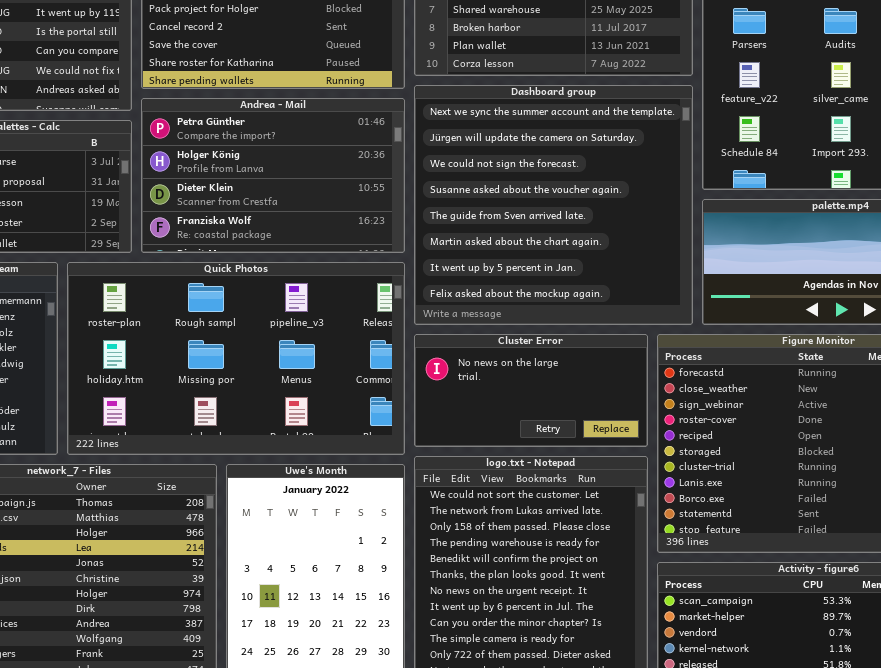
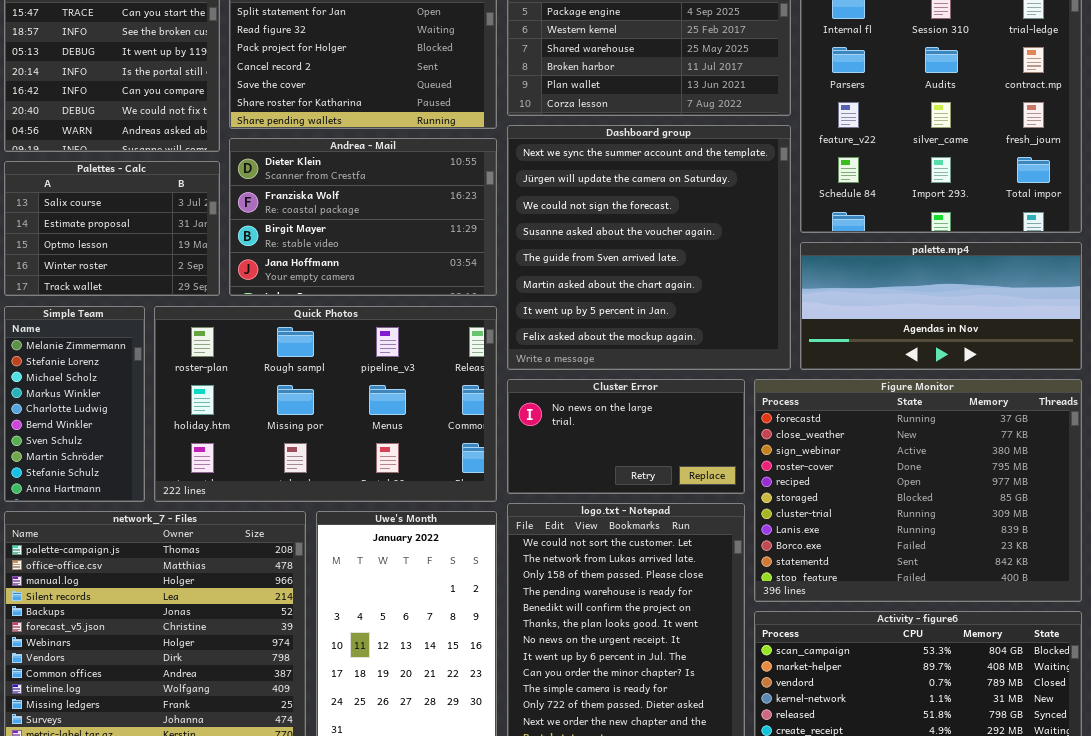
Andrea - Mail: [141,98,405,253] -> [229,138,497,296], scrolled down 2 rows

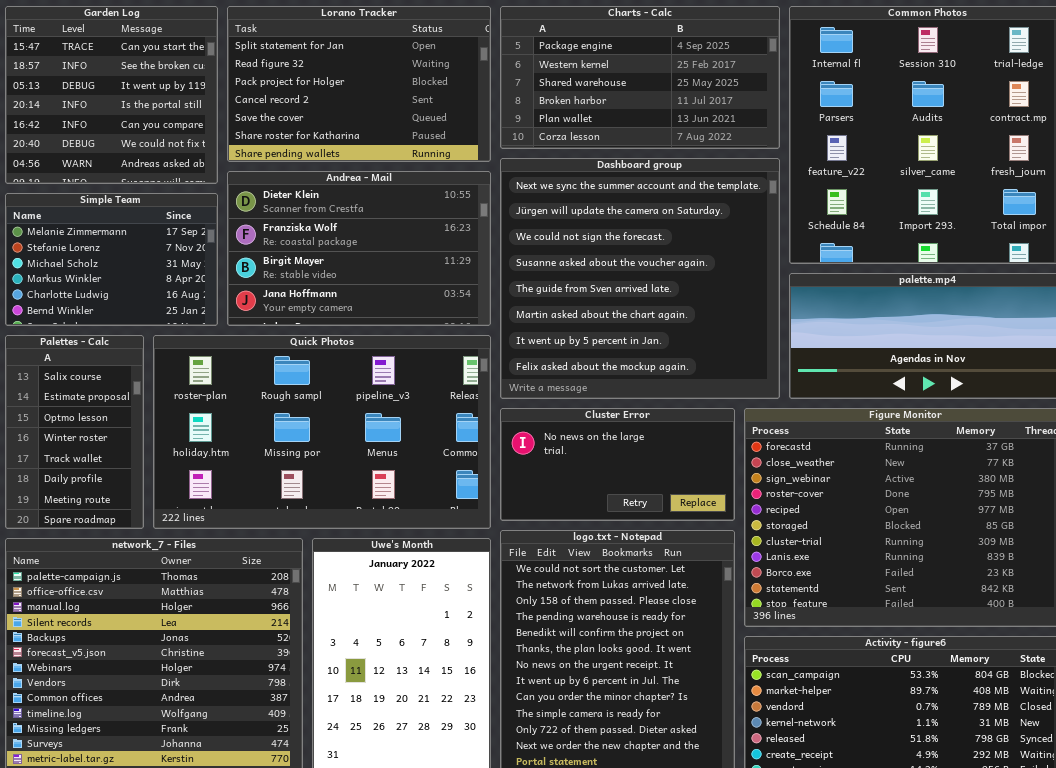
Palettes - Calc: [4,161,220,296] -> [5,335,144,529], moved, resized
Simple Team: [4,306,145,502] -> [5,193,218,326], moved, resized

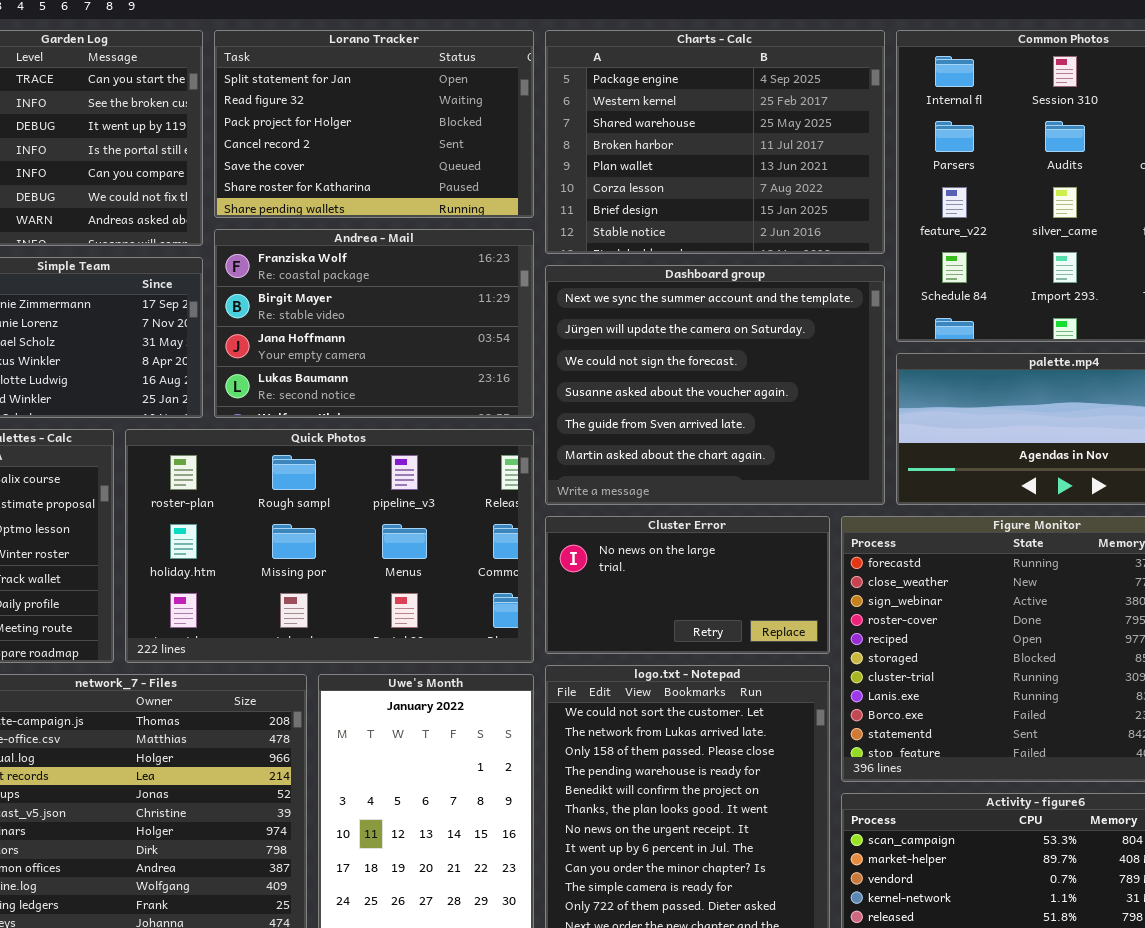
Charts - Calc: [500,6,780,149] -> [545,30,885,254], resized
Dashboard group: [500,158,780,399] -> [545,265,885,505], resized
Andrea - Mail: [227,171,491,326] -> [214,229,534,418], scrolled down 1 row

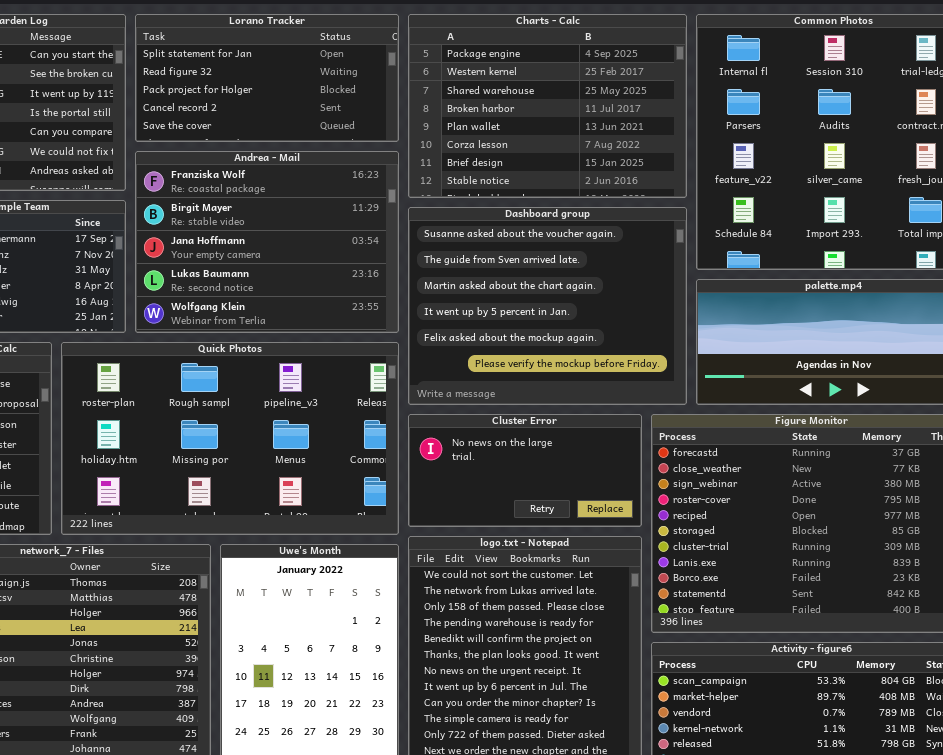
Lorano Tracker: [214,30,534,218] -> [135,14,399,142], resized
Andrea - Mail: [214,229,534,418] -> [135,151,399,333], resized
Dashboard group: [545,265,885,505] -> [408,207,687,405], scrolled down 3 rows

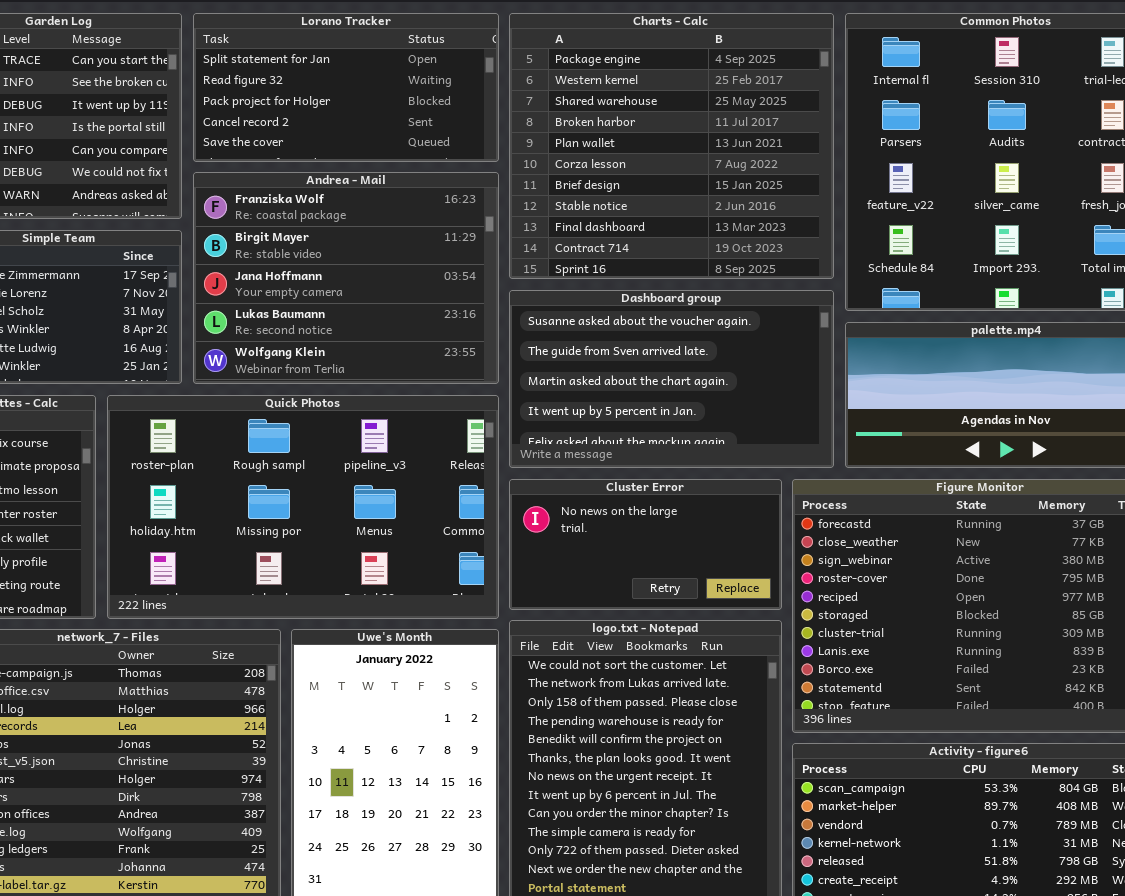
Charts - Calc: [408,14,687,198] -> [509,13,834,279], resized
Dashboard group: [408,207,687,405] -> [509,290,834,468], resized

